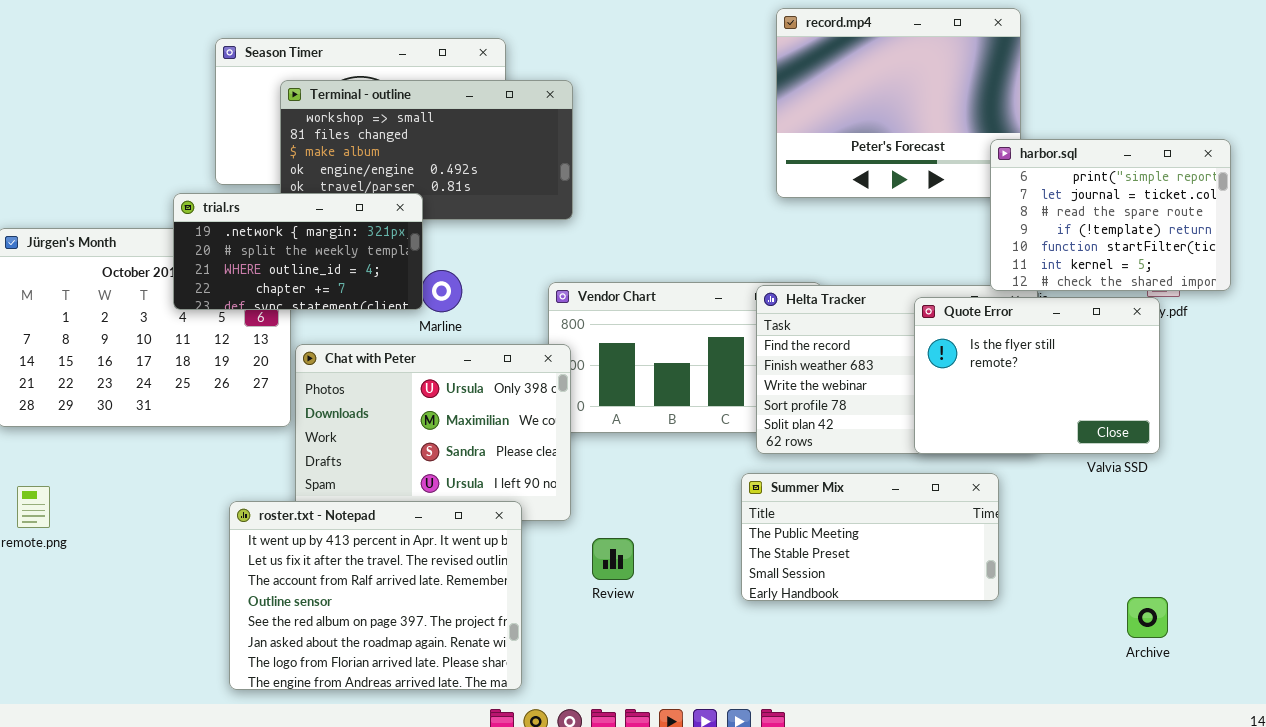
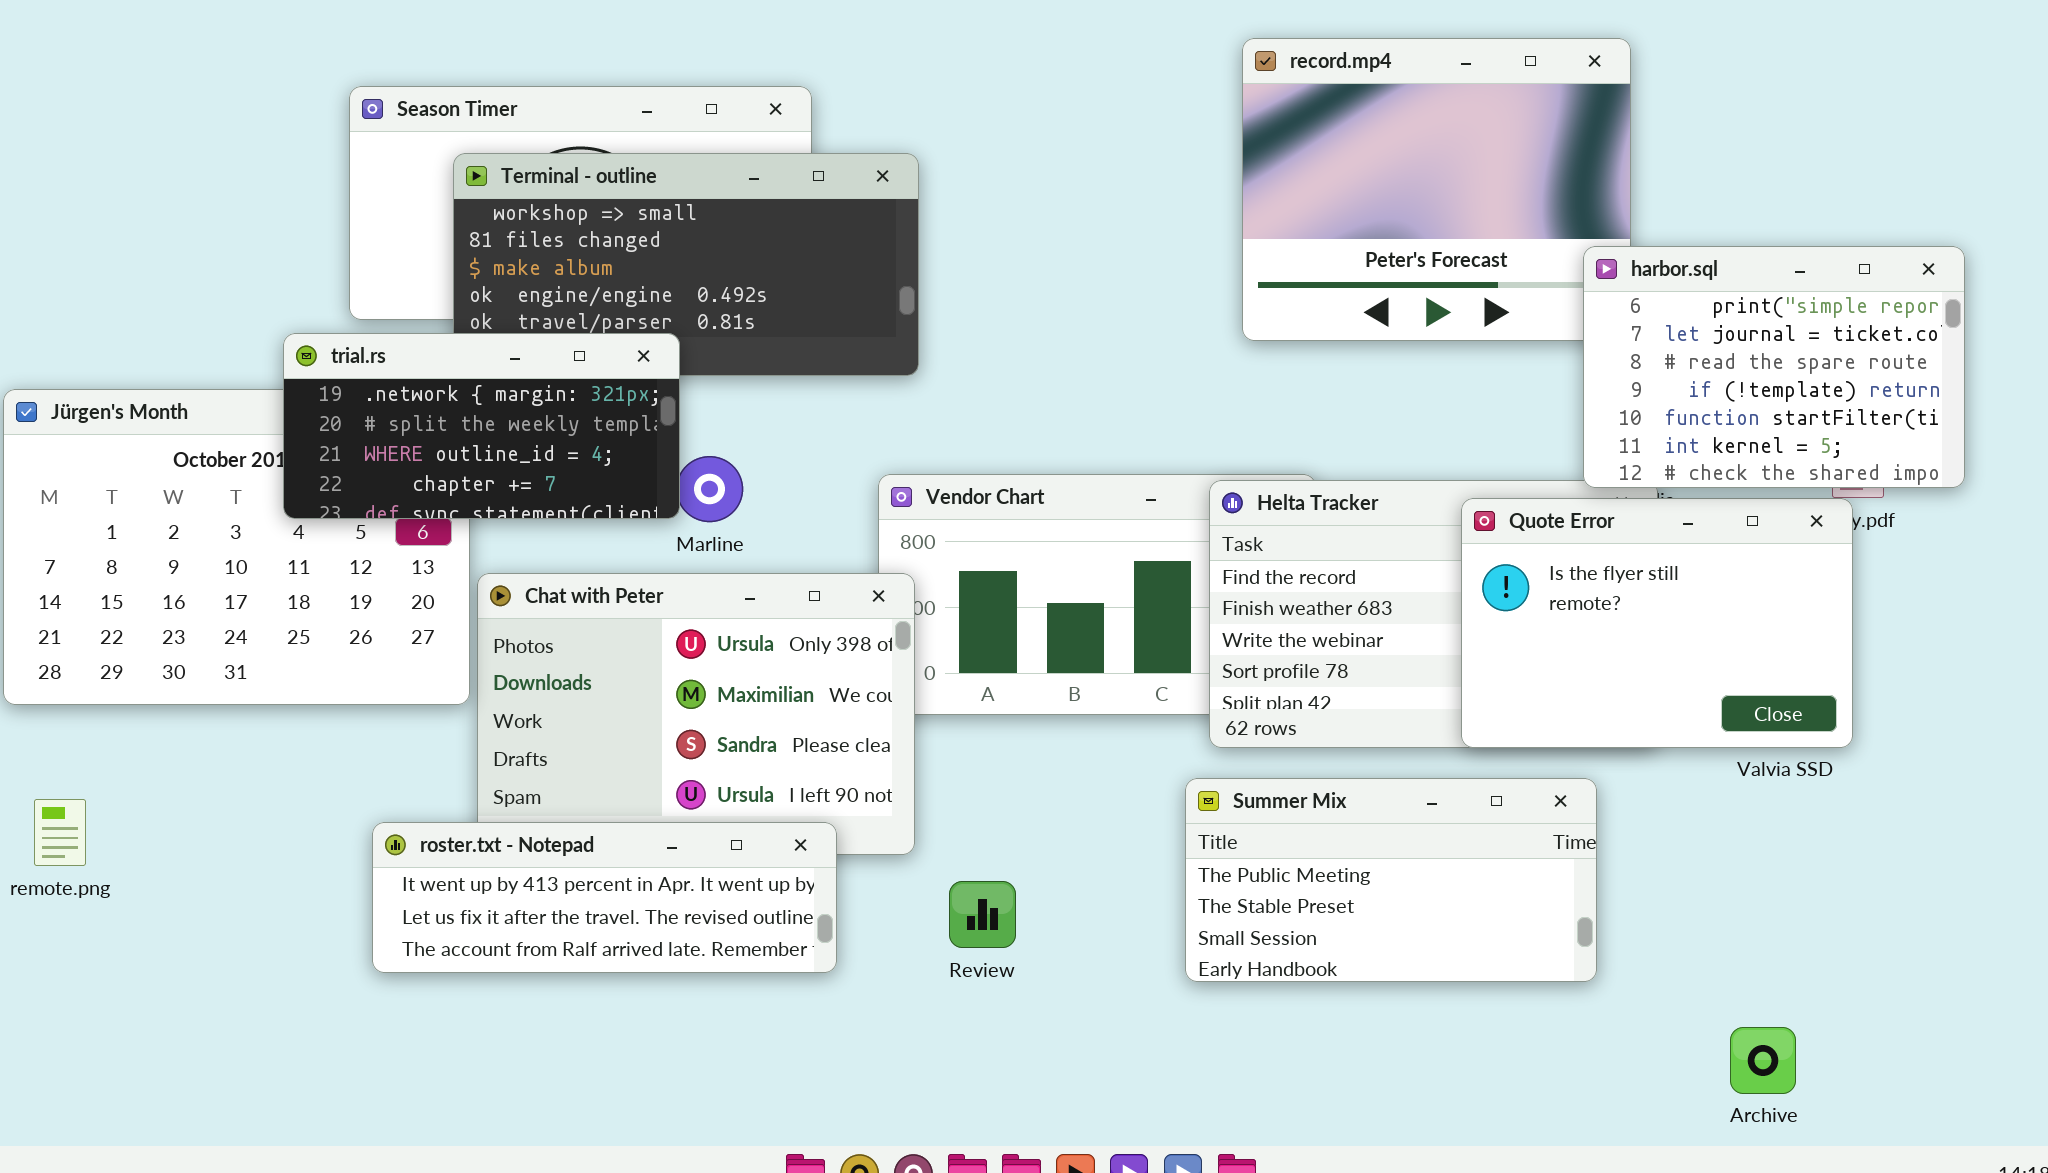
roster.txt - Notepad: [229,501,522,690] -> [372,822,837,973], resized
Archive: [1127,597,1168,638] -> [1730,1027,1796,1094], moved

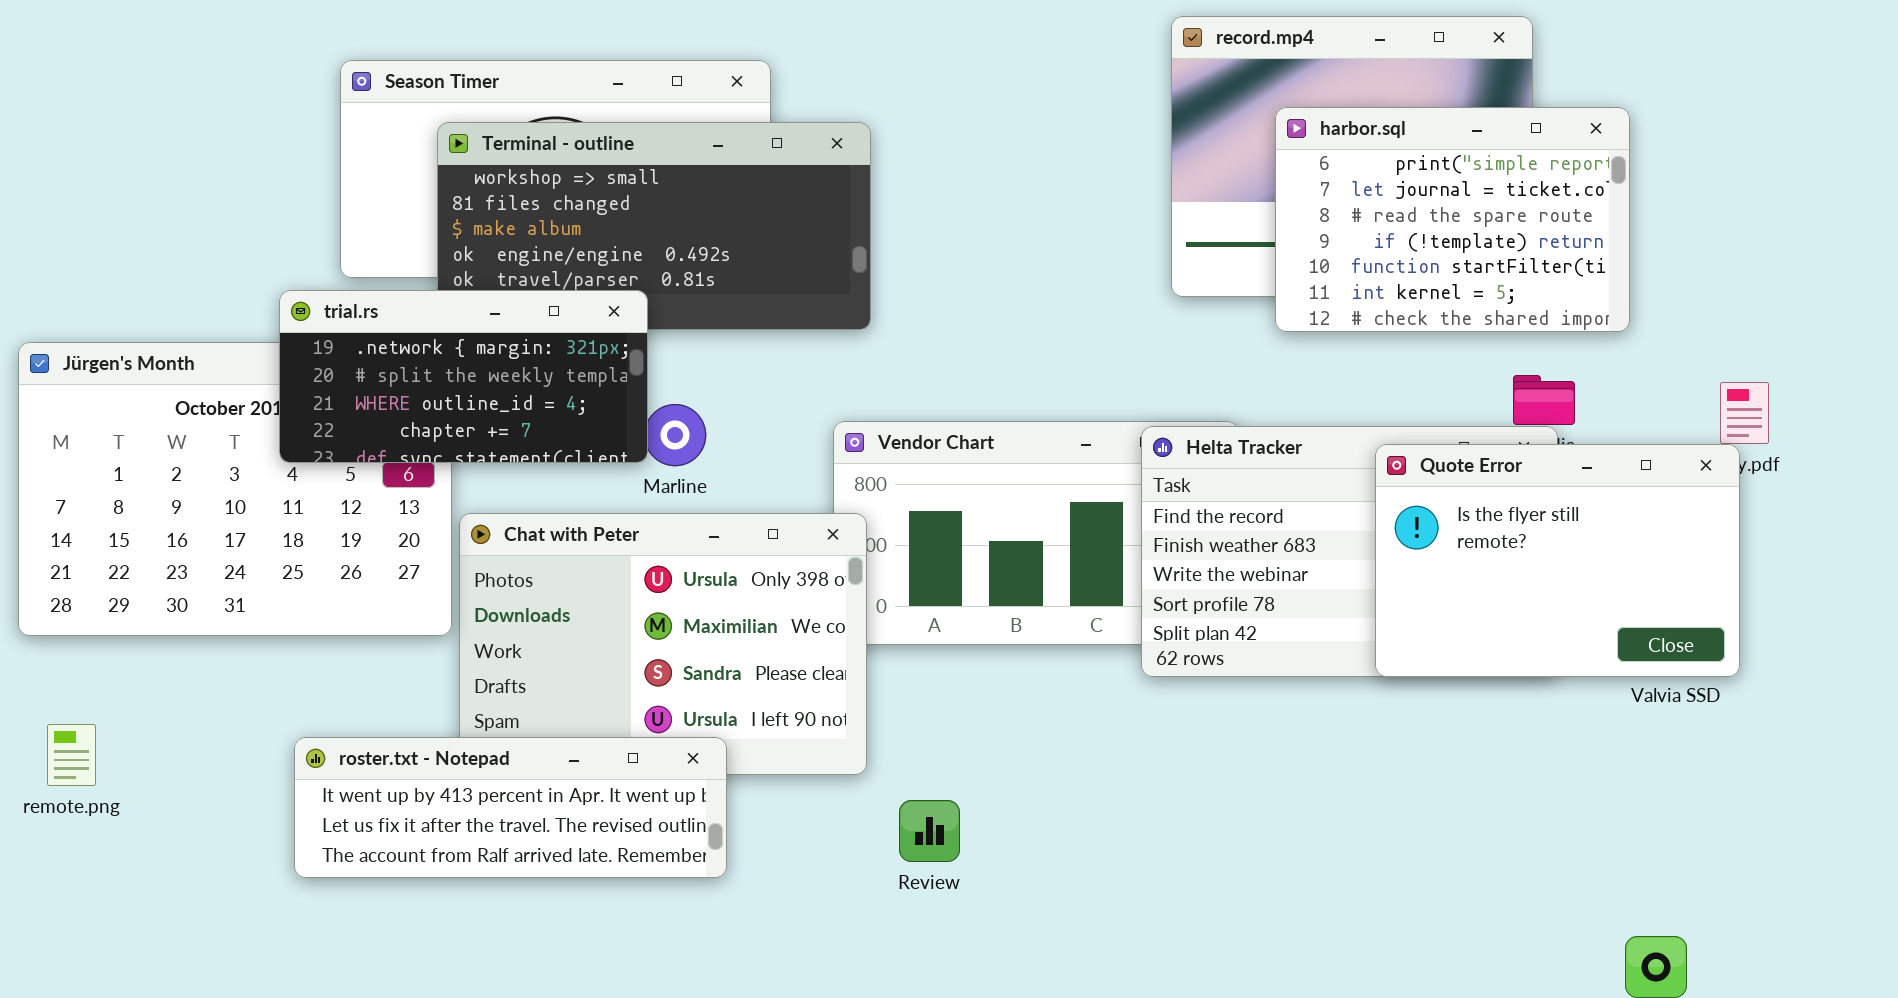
harbor.sql: [1583,246,1965,488] -> [1275,107,1630,332], moved
Summer Mix: [1185,778,1597,982] -> none, closed
roster.txt - Notepad: [372,822,837,973] -> [294,737,727,878], moved

